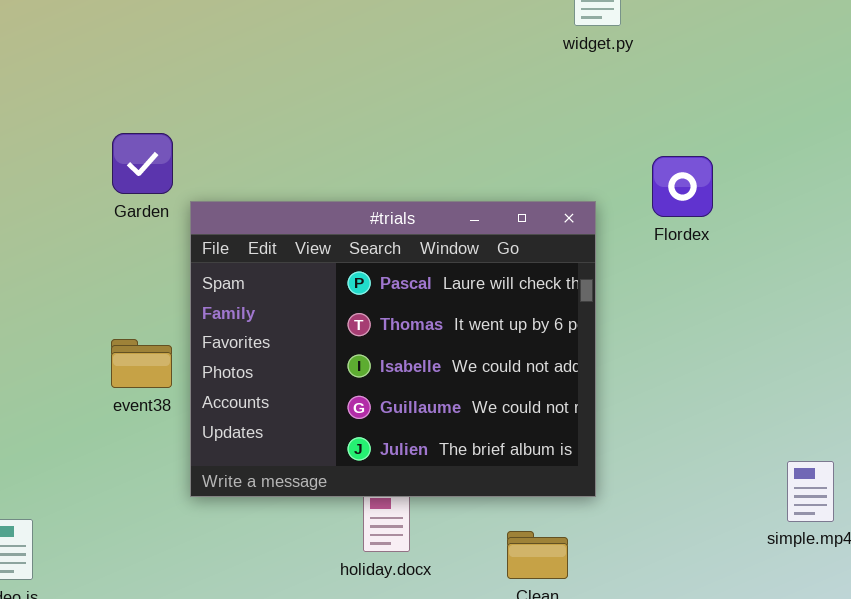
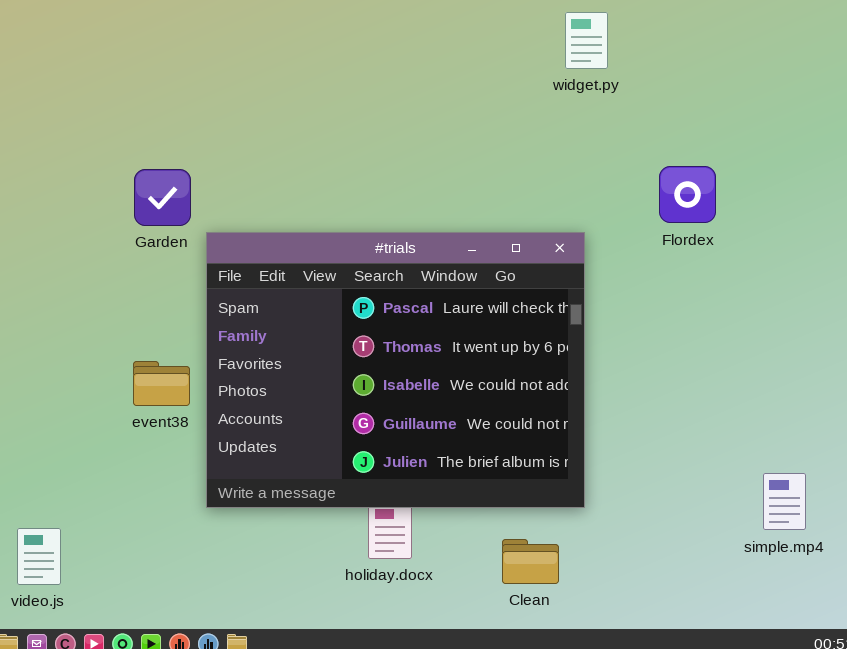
Flordex: [652,156,713,217] -> [659,166,716,223], moved

